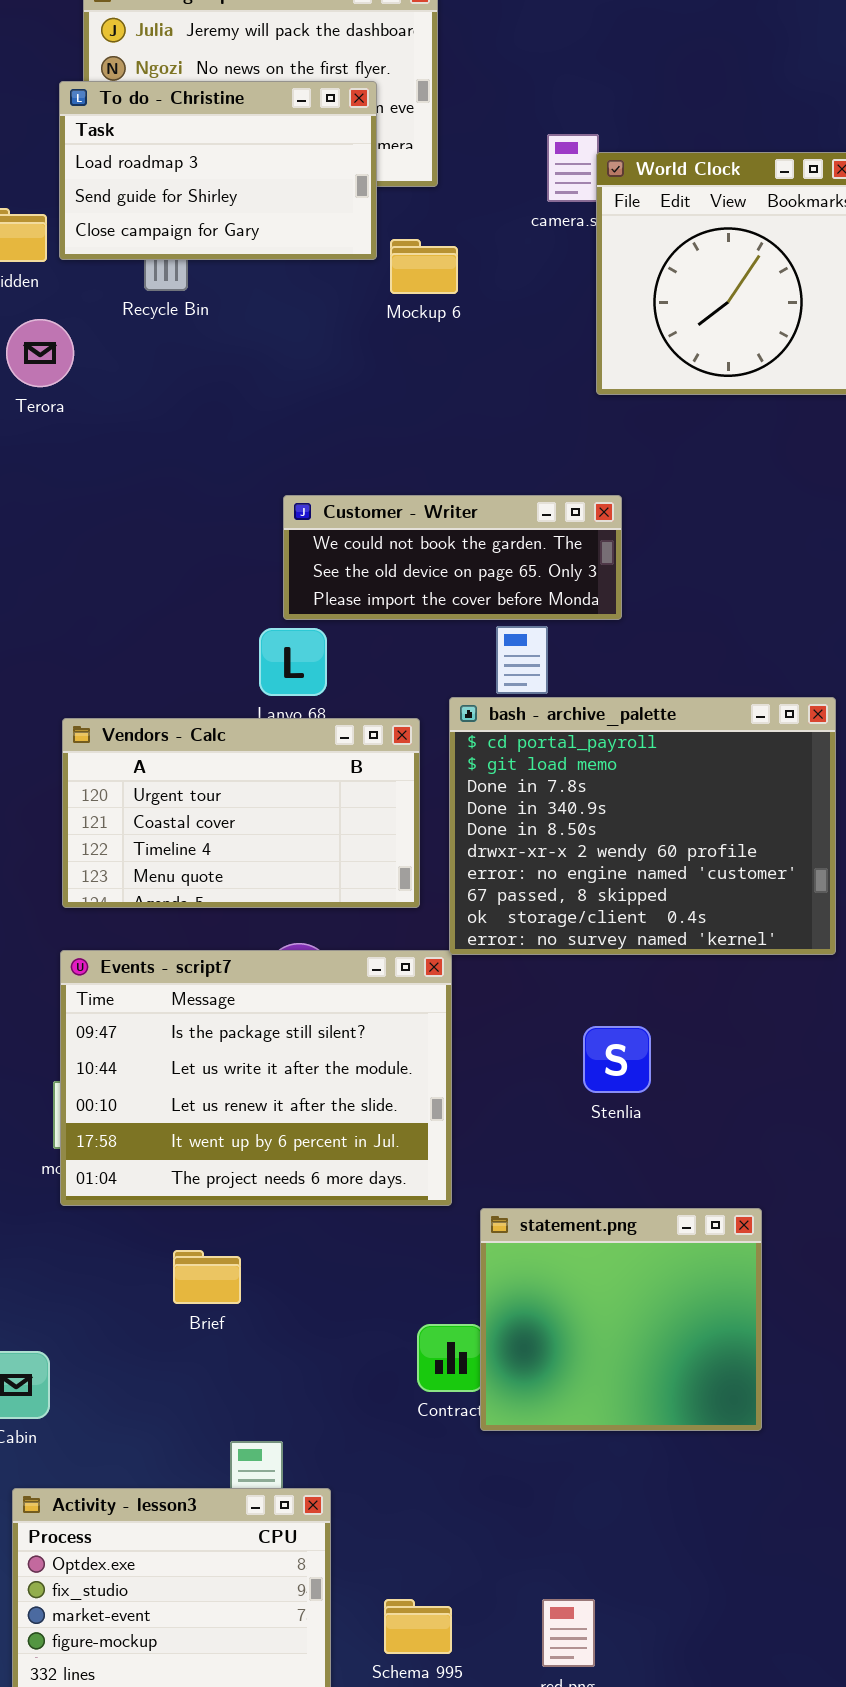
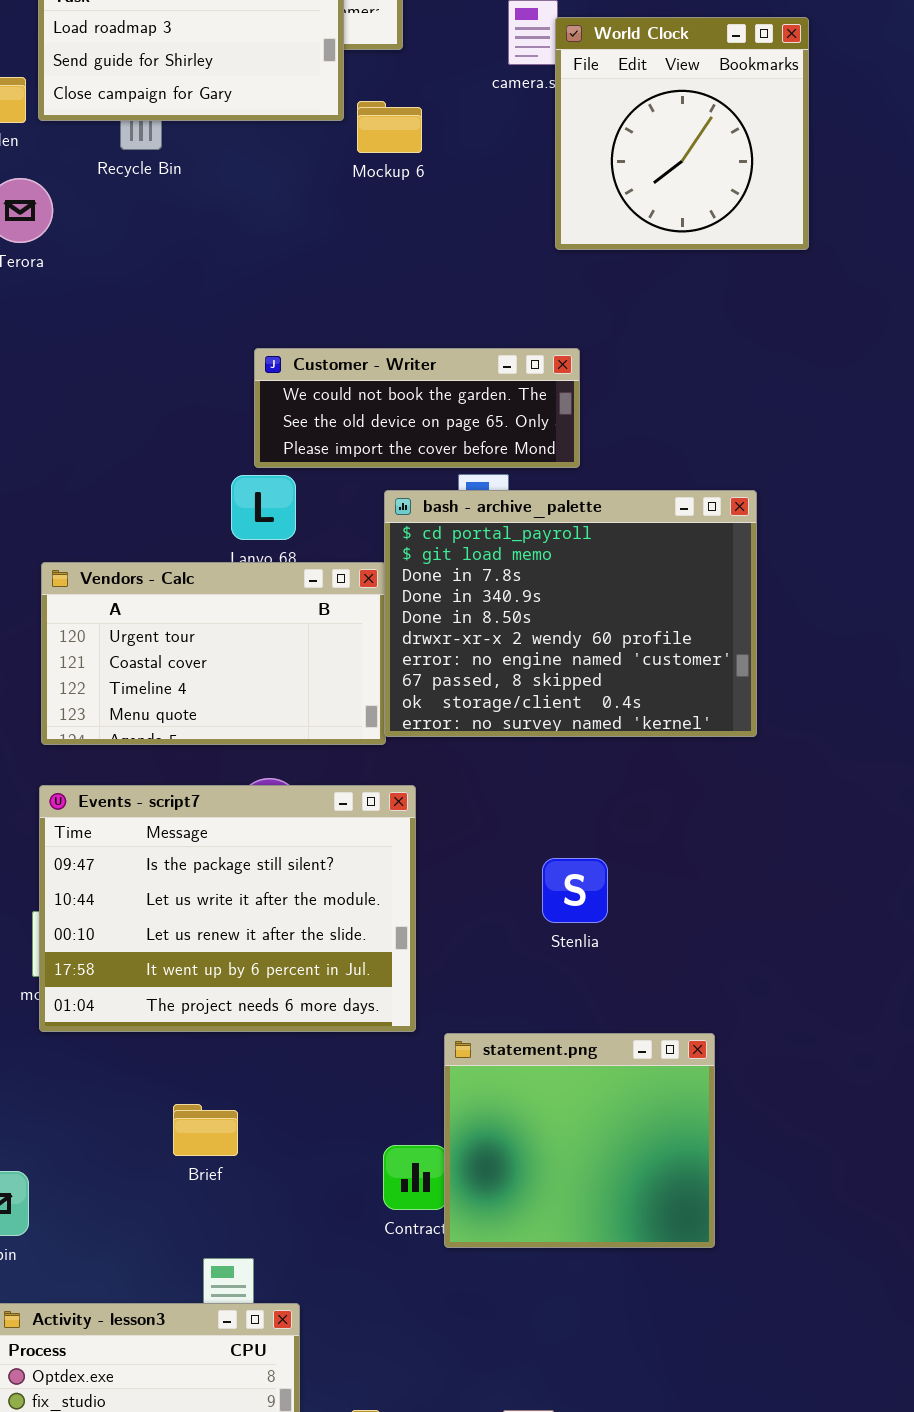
bash - archive_palette: [449,697,836,955] -> [384,490,757,737], moved
Brief: [173,1250,241,1304] -> [173,1104,238,1156], moved

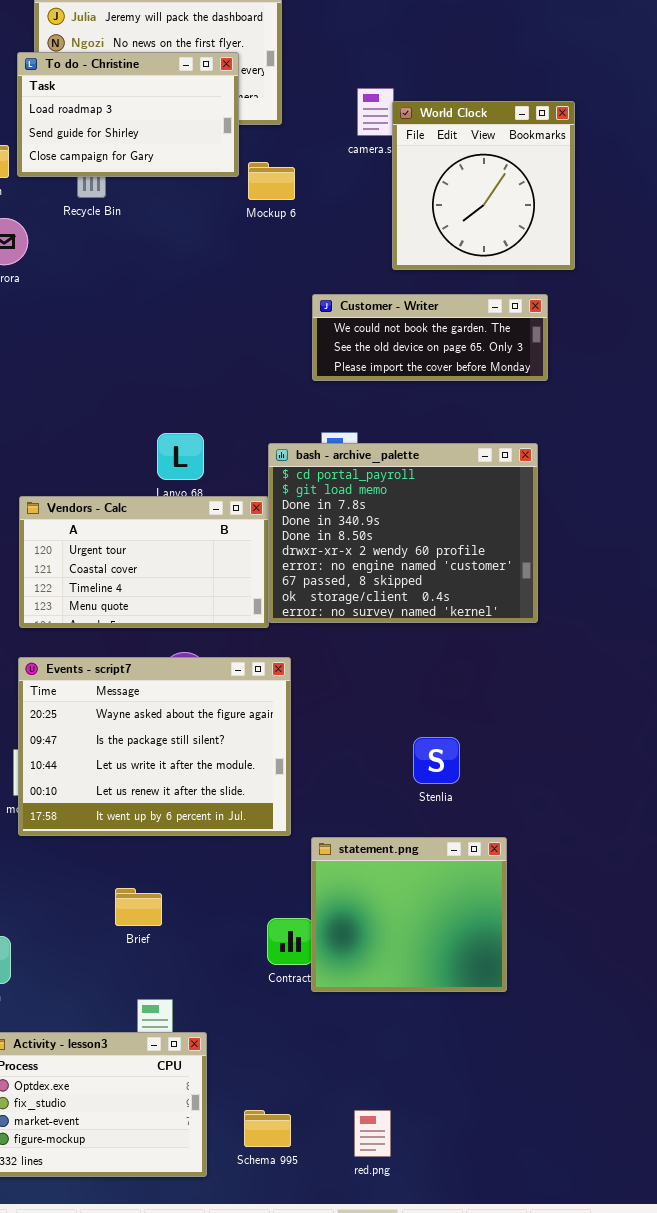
Customer - Writer: [254,348,580,468] -> [312,294,548,381], moved
Events - script7: [39,785,416,1032] -> [18,657,291,836], scrolled up 1 row
Stenlia: [542,858,608,923] -> [413,737,460,784], moved

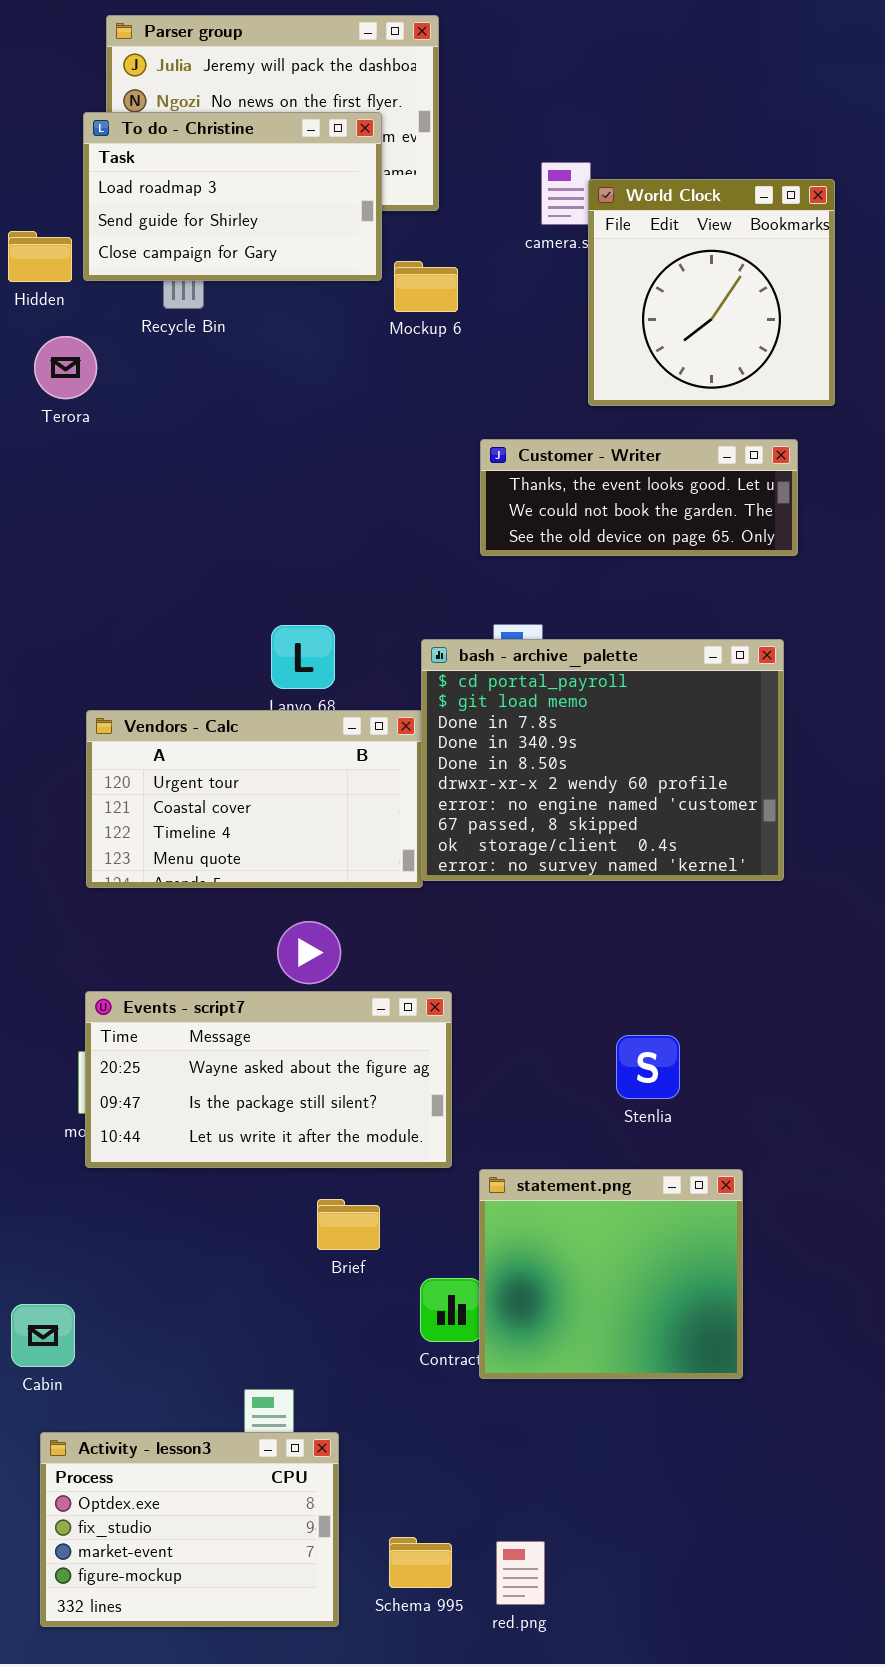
Customer - Writer: [312,294,548,381] -> [480,439,798,556], scrolled up 1 row
Events - script7: [18,657,291,836] -> [85,991,452,1168], resized
Brief: [115,888,162,926] -> [317,1199,380,1250], moved
red.png: [354,1110,391,1157] -> [496,1541,545,1605], moved

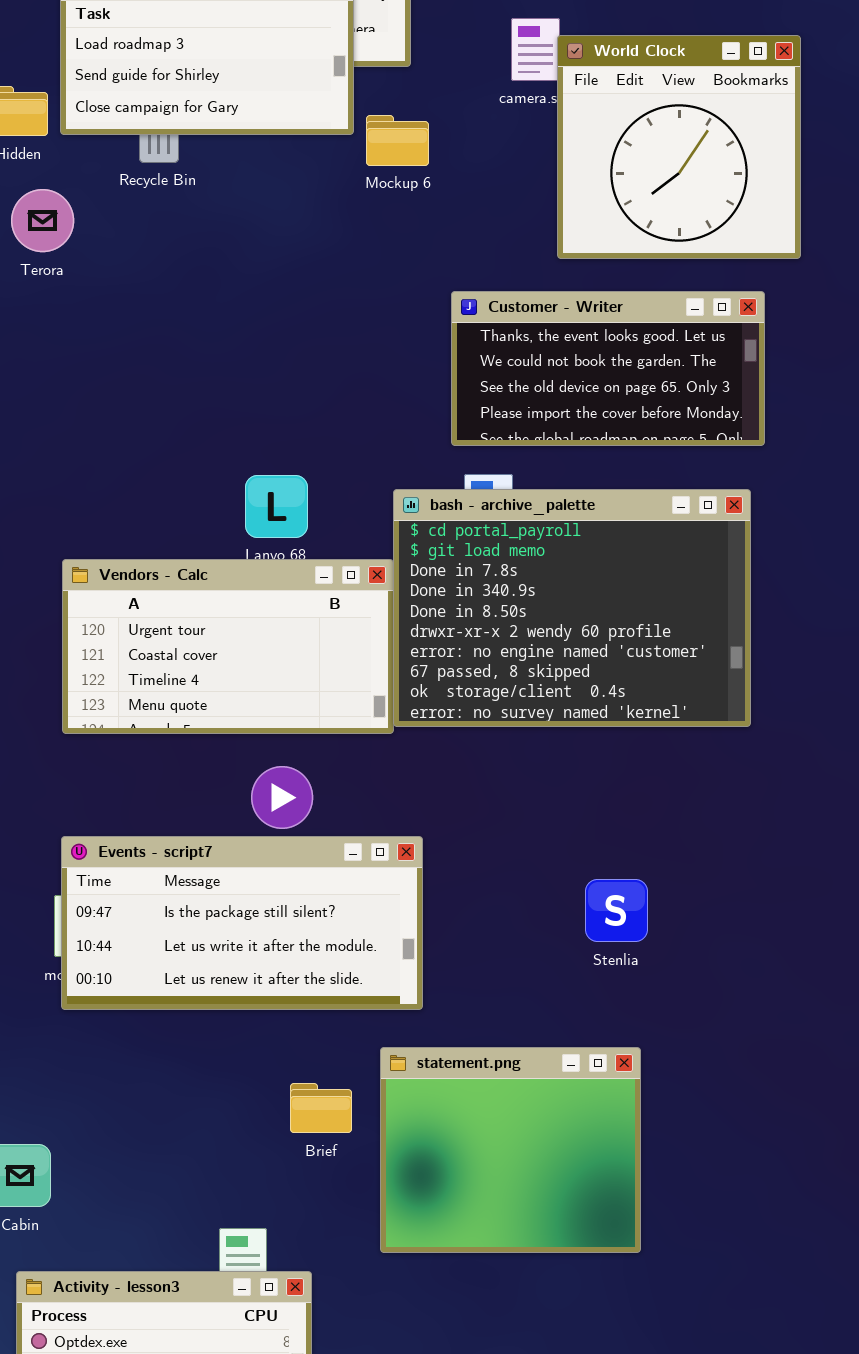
Customer - Writer: [480,439,798,556] -> [451,291,765,446], resized
Events - script7: [85,991,452,1168] -> [61,836,423,1010], scrolled down 1 row
statement.png: [479,1169,743,1379] -> [380,1047,641,1253], moved
Brief: [317,1199,380,1250] -> [290,1083,352,1133], moved

